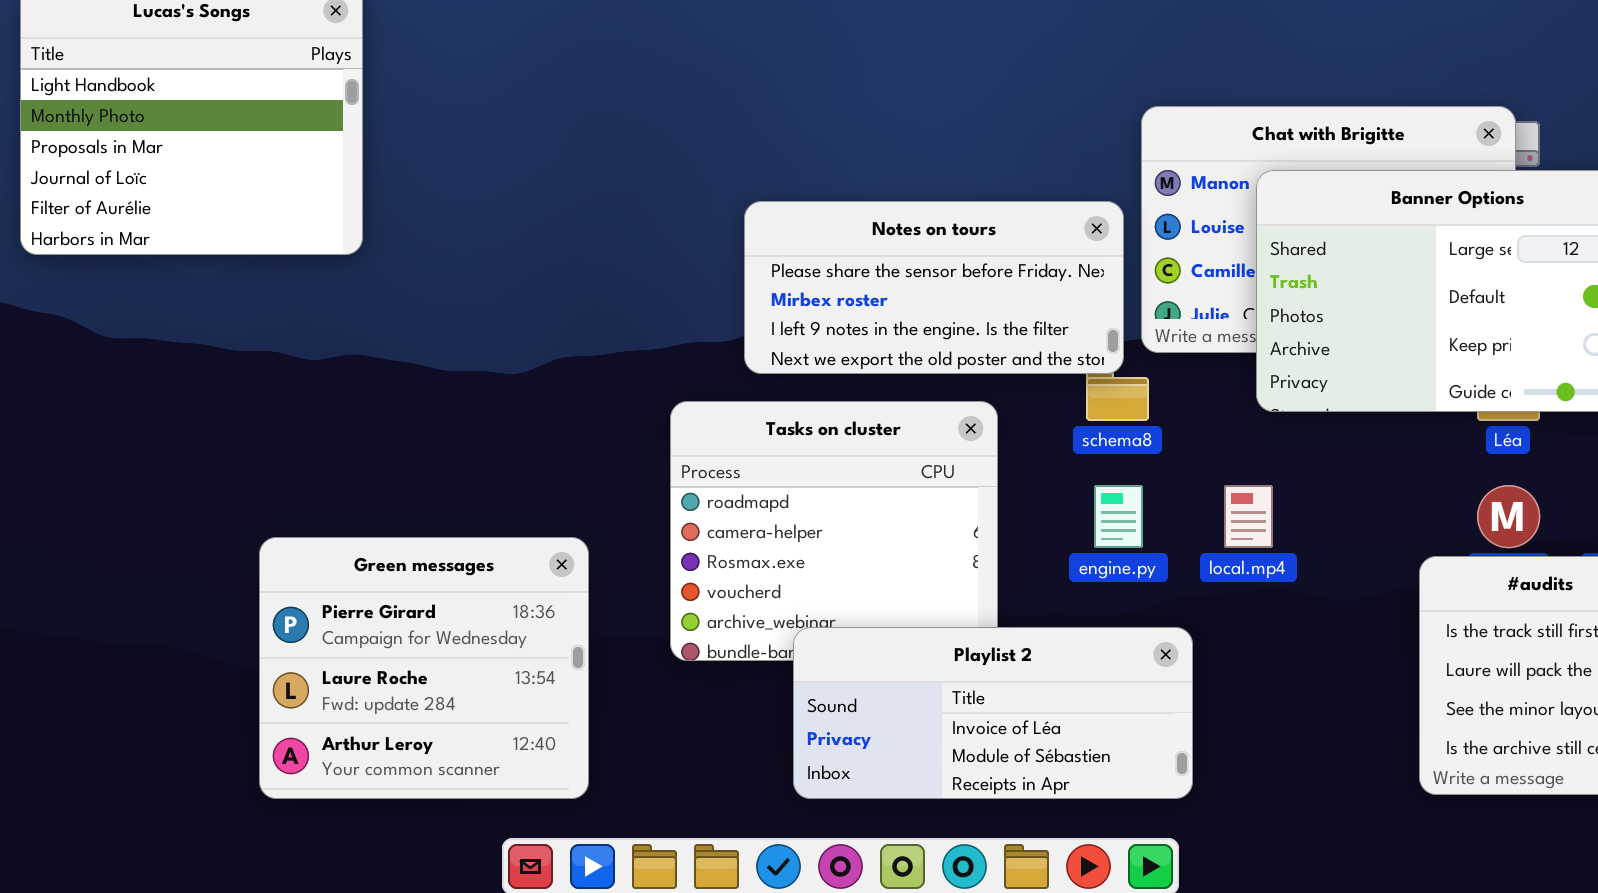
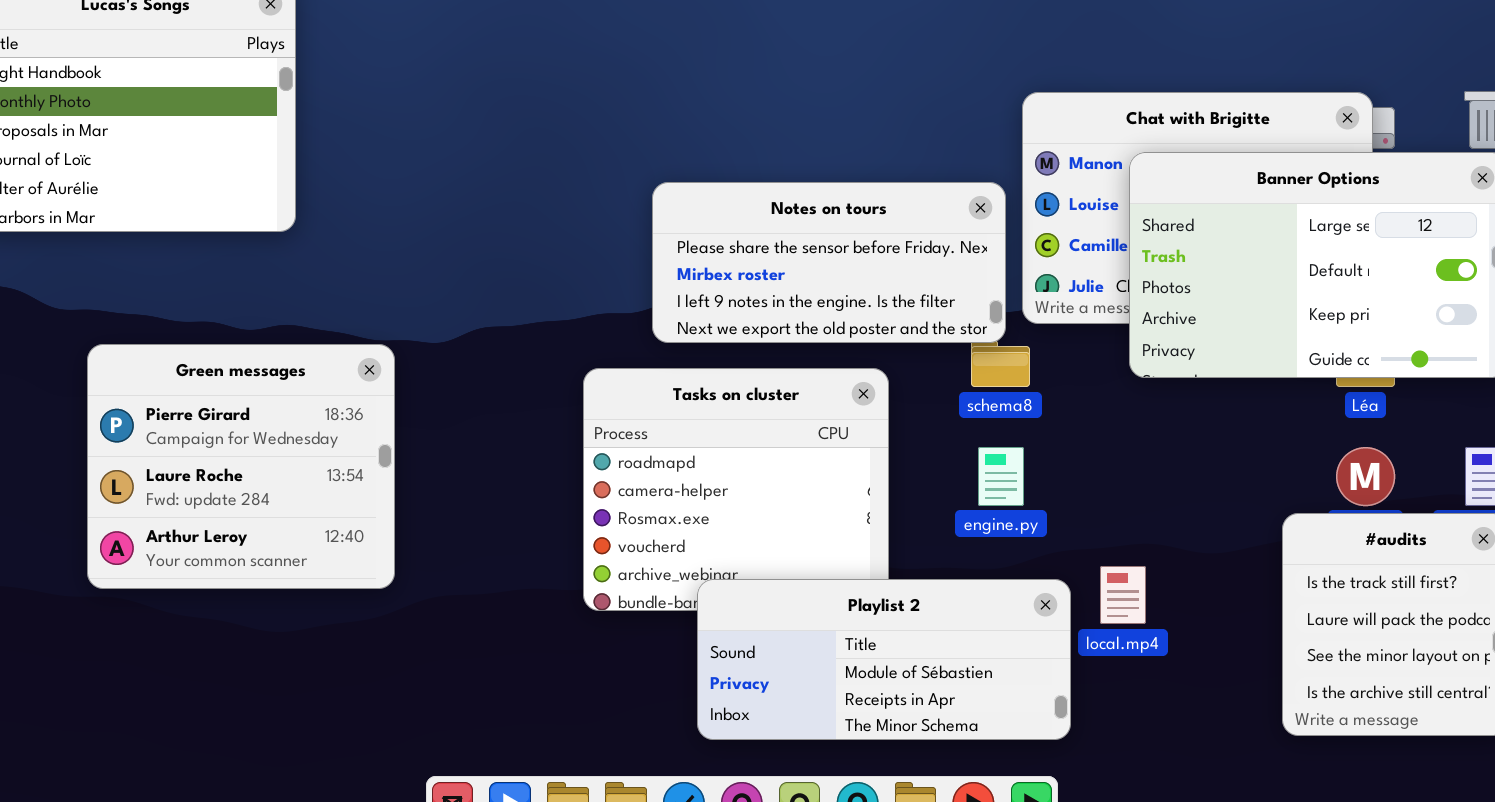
local.mp4: [1224,485,1273,548] -> [1100,566,1146,624], moved
Green messages: [259,537,589,799] -> [87,344,395,589], moved
Playlist 2: [793,627,1193,799] -> [697,579,1071,740], scrolled down 1 row

